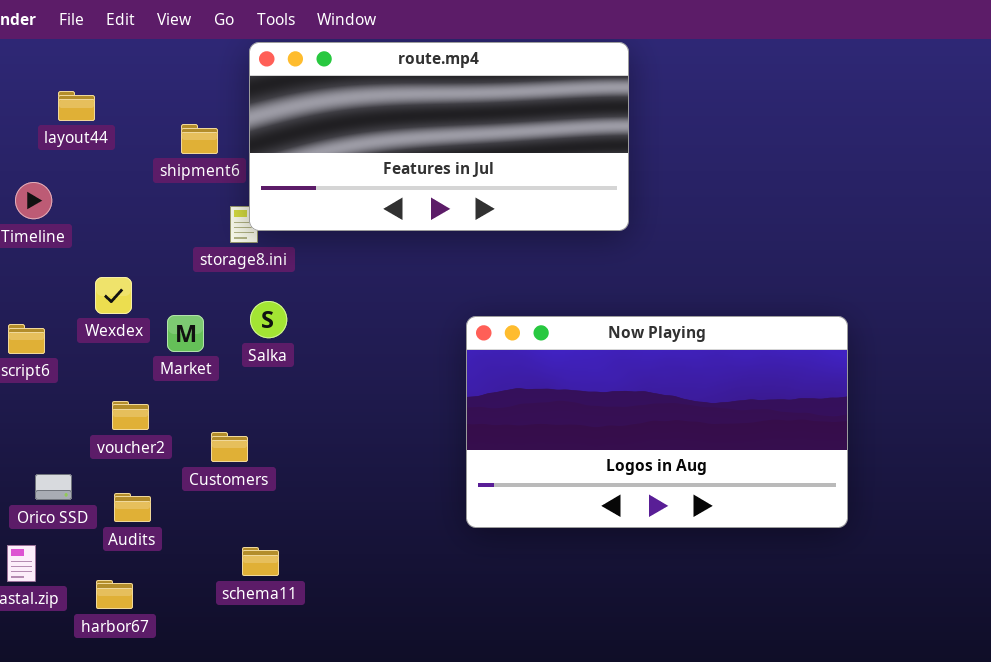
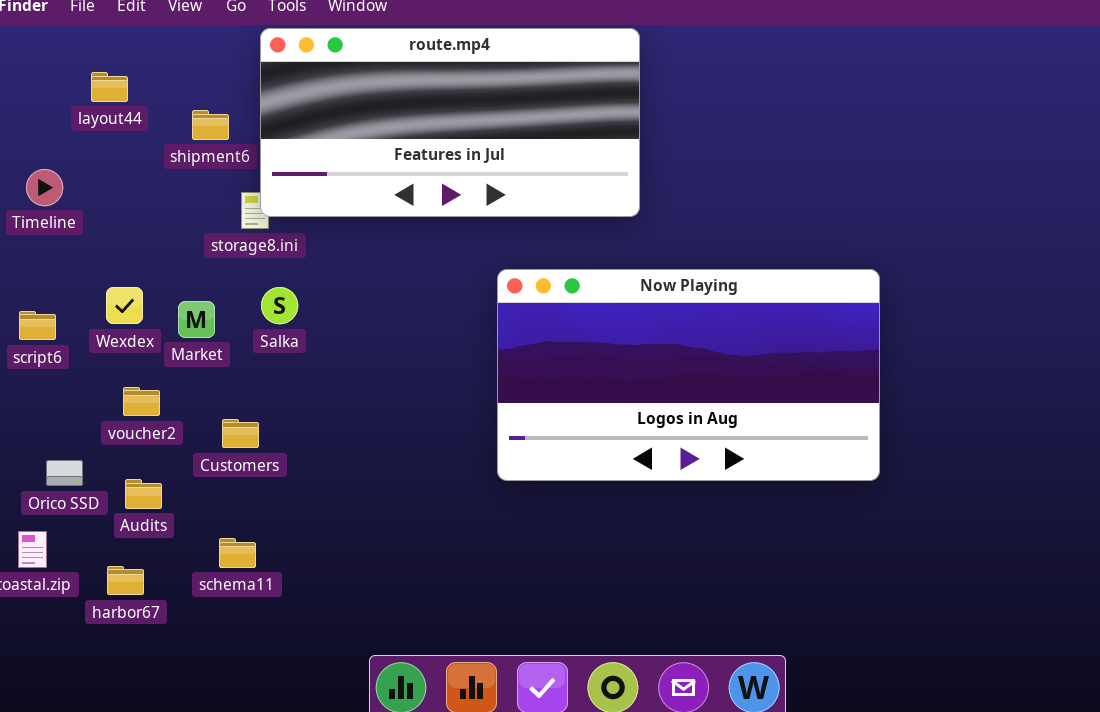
layout44: [58,91,95,121] -> [91,72,128,102], moved
Wexdex: [95,277,132,314] -> [106,287,143,324], moved
Now Playing: [466,316,848,528] -> [497,269,880,481], moved
schema11: [242,547,279,576] -> [219,538,256,568], moved

